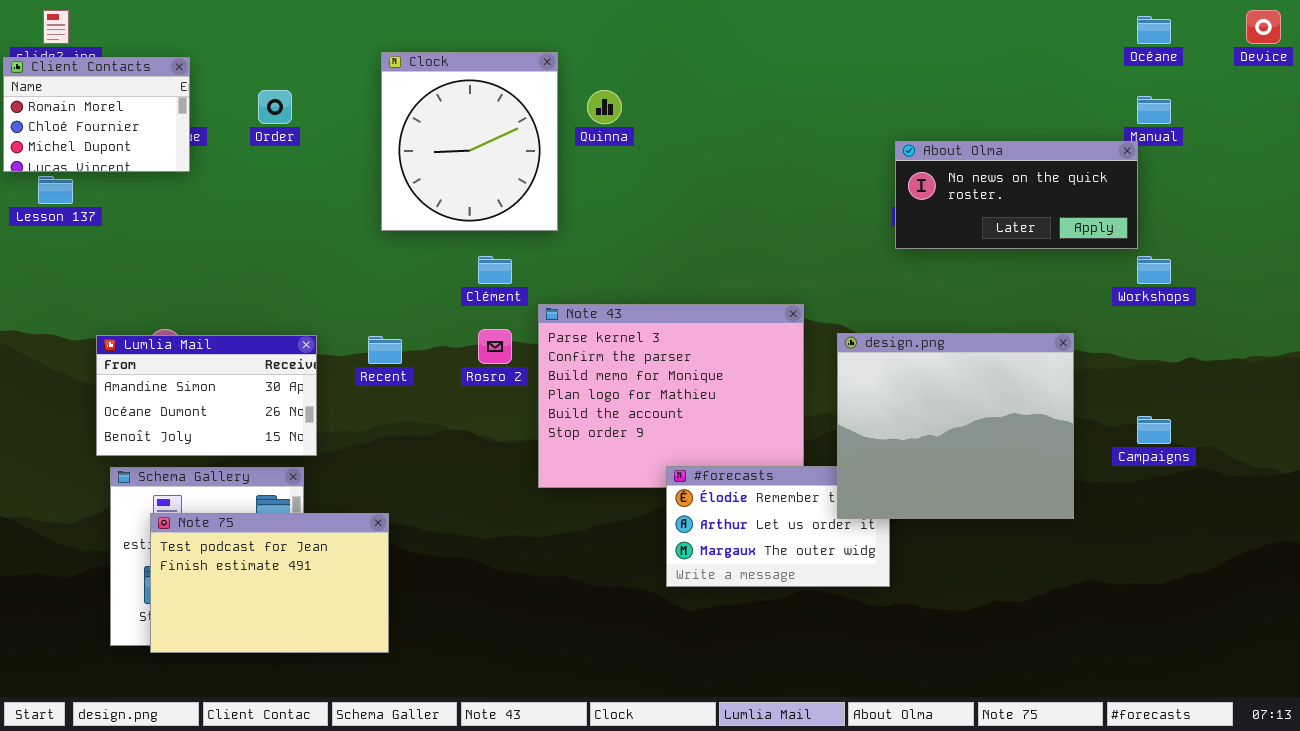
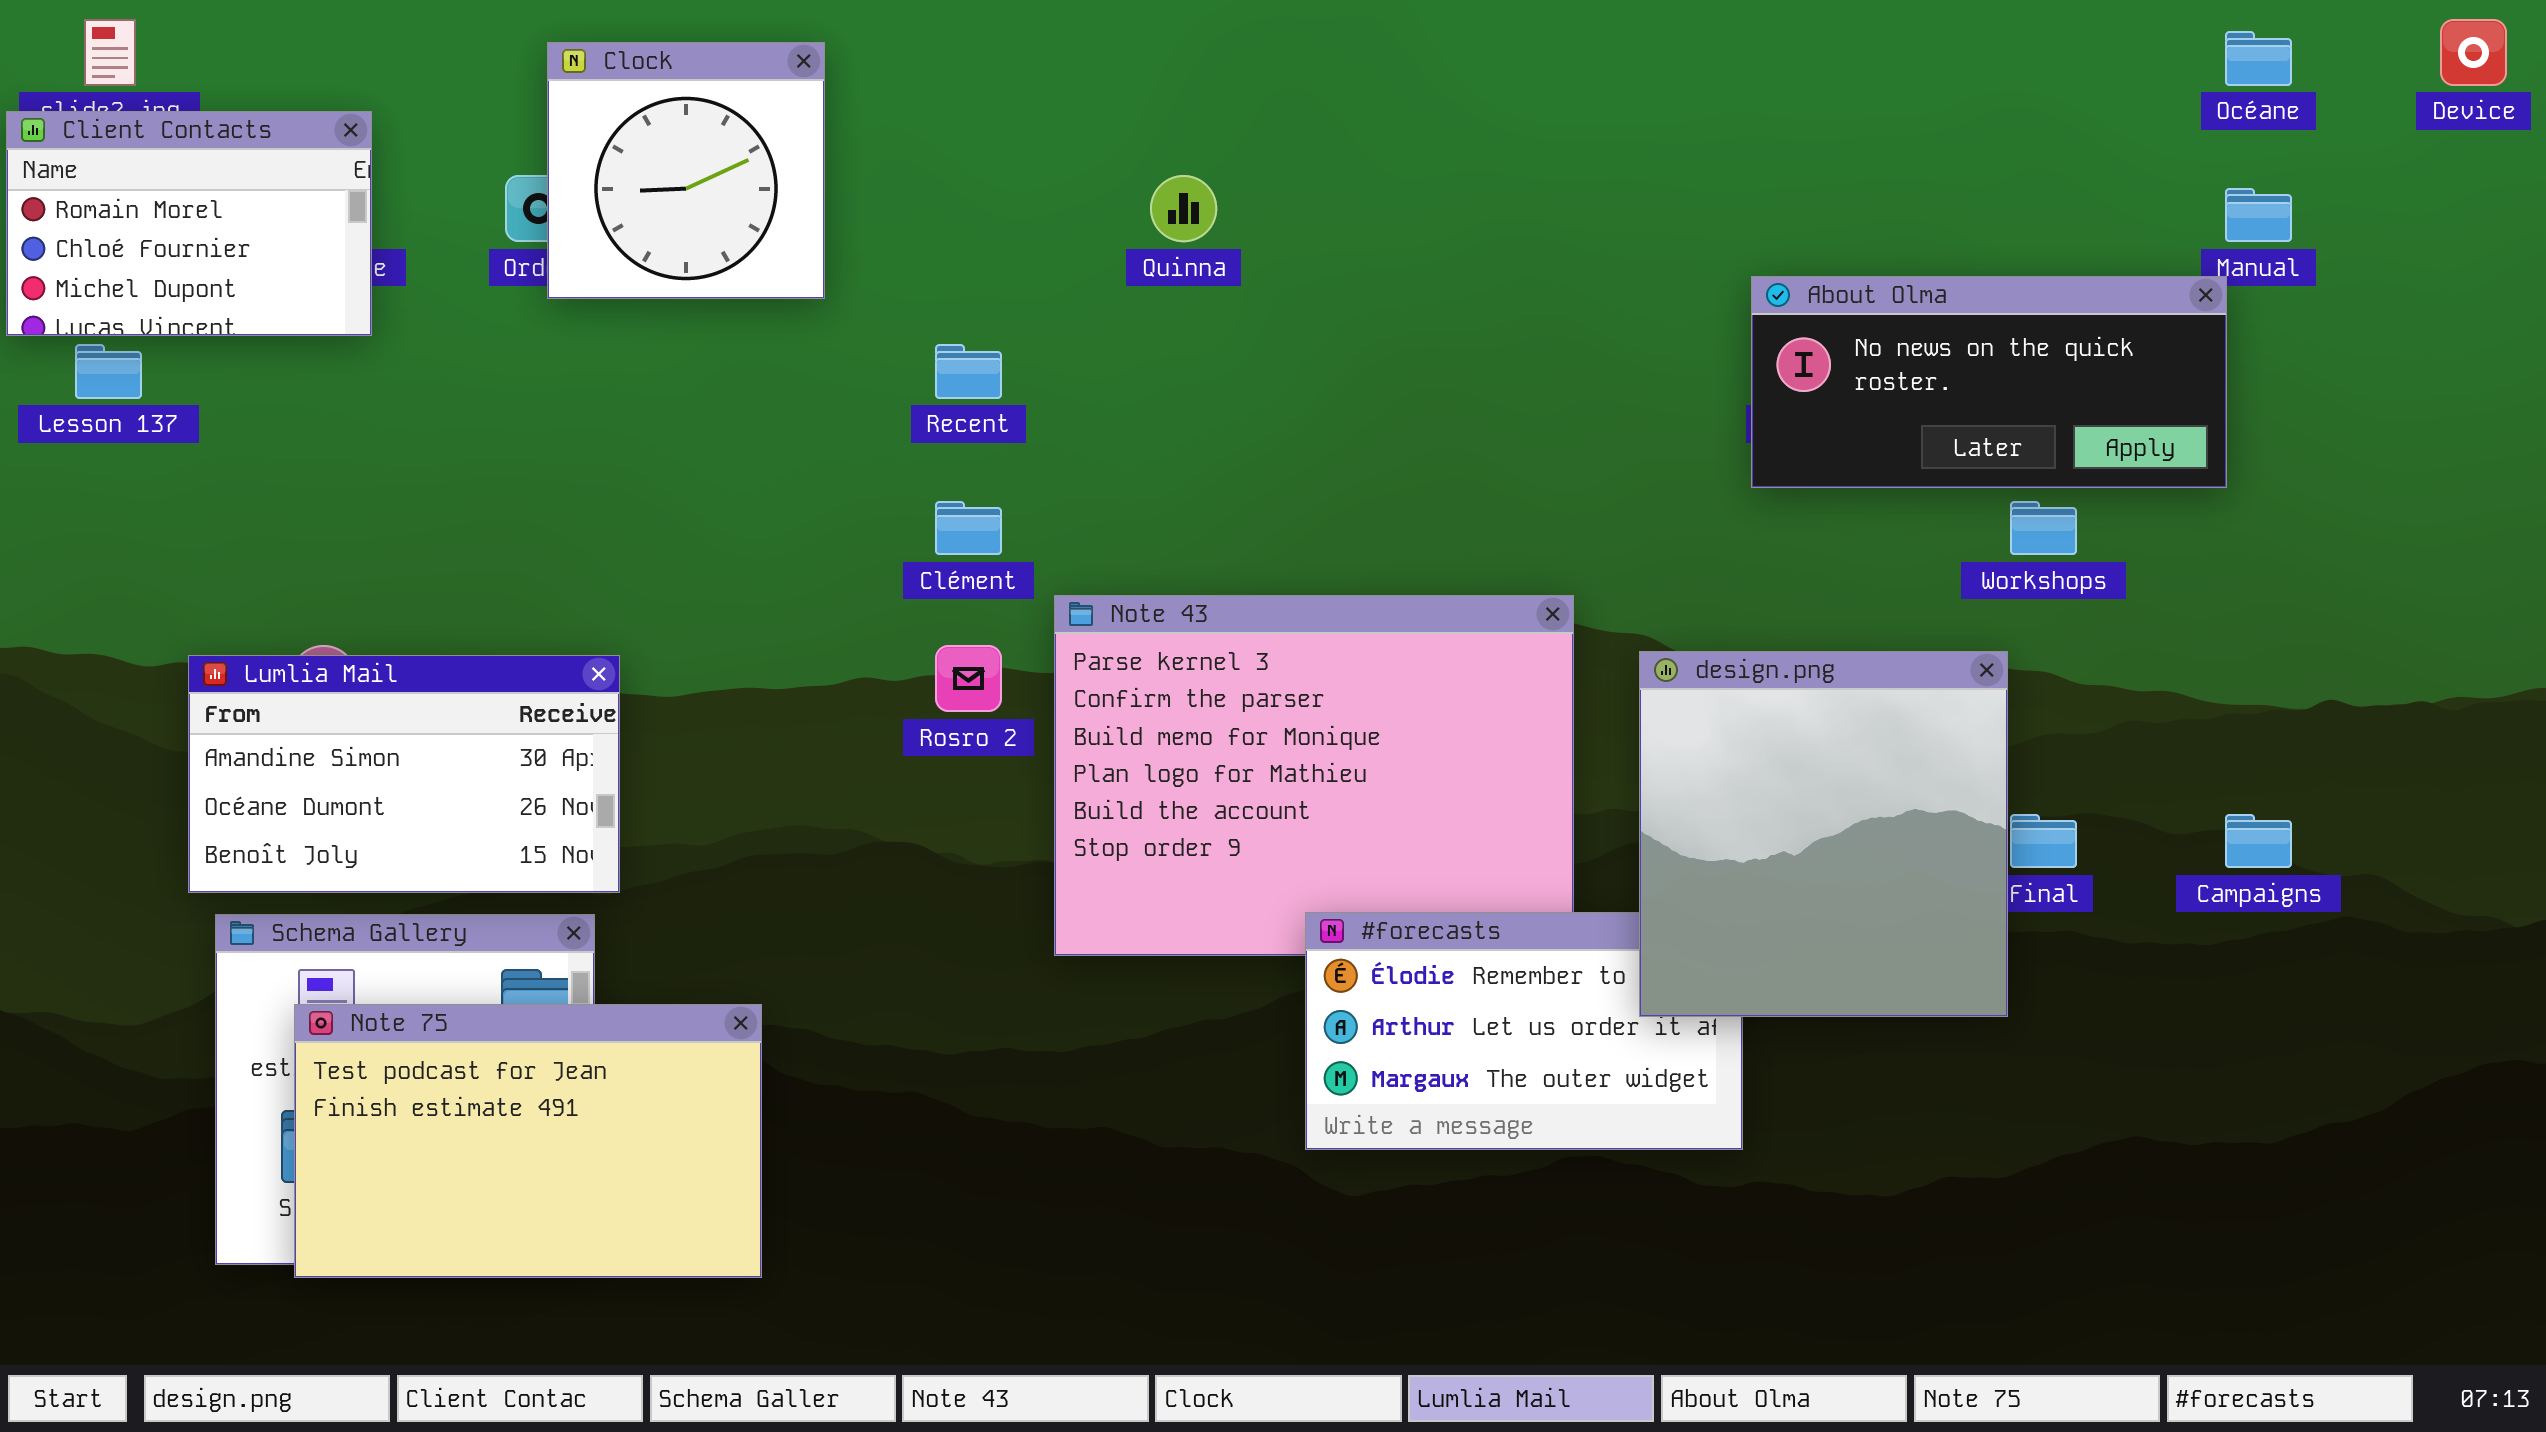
Clock: [381,52,558,231] -> [547,42,825,299], moved, resized
Workshops: [1137,256,1171,284] -> [2010,501,2077,555], moved
design.png: [837,333,1074,519] -> [1639,651,2008,1017], resized
Recent: [368,336,402,364] -> [935,344,1002,399], moved

